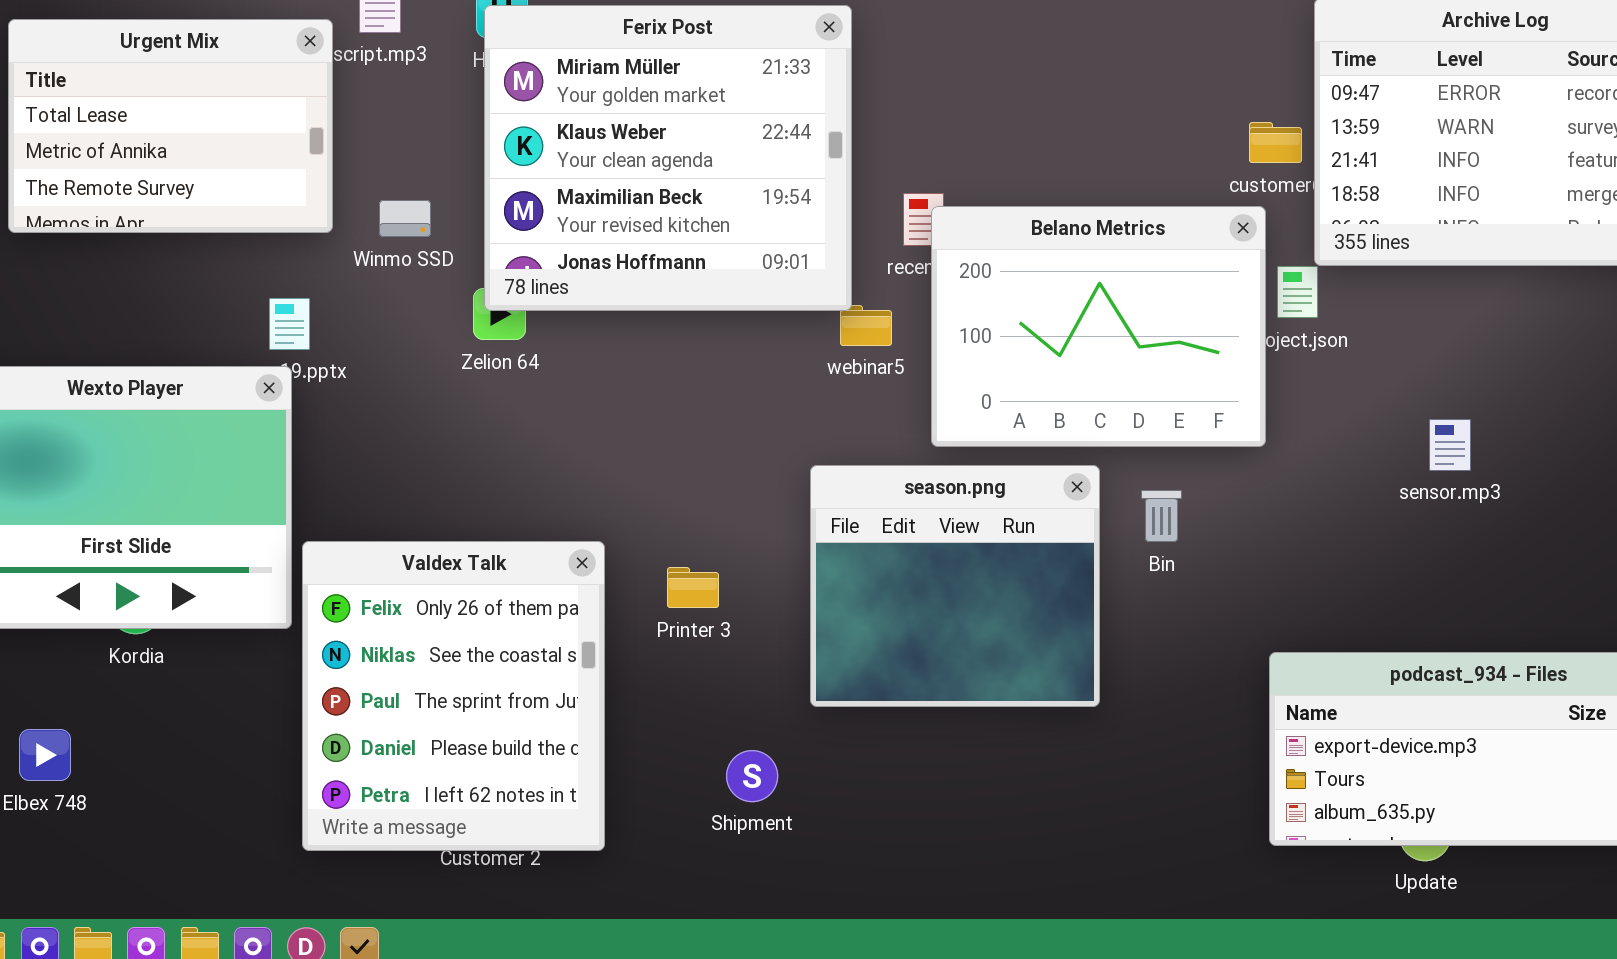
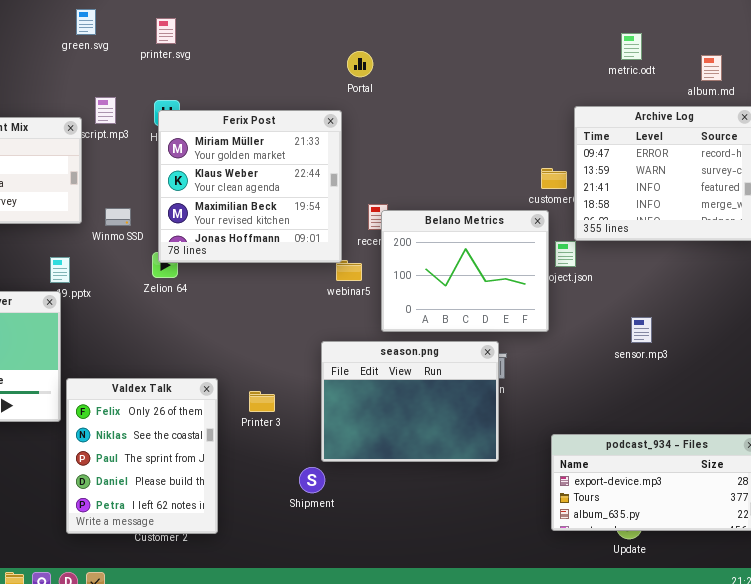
season.png: [810,465,1100,707] -> [321,341,499,462], resized
Shipment: [726,750,778,802] -> [299,467,325,493], moved

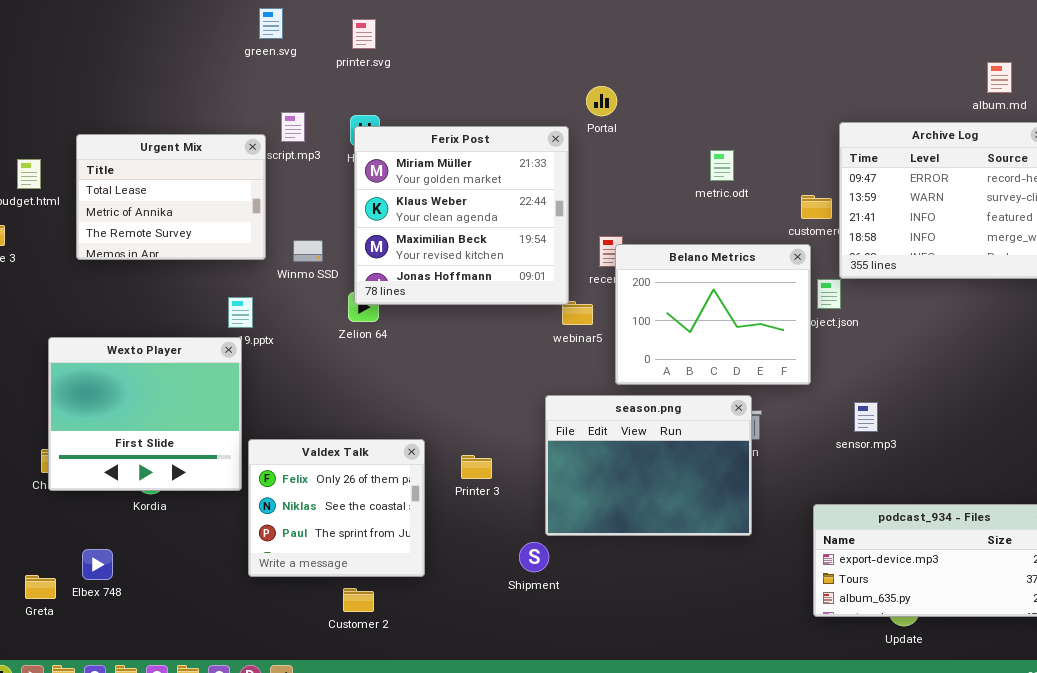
metric.odt: [621,33,642,60] -> [710,150,734,181], moved
Portal: [347,51,373,77] -> [586,86,617,116], moved
sensor.mp3: [631,317,652,343] -> [854,402,878,432], moved
Valdex Talk: [66,378,218,534] -> [248,439,425,577], resized

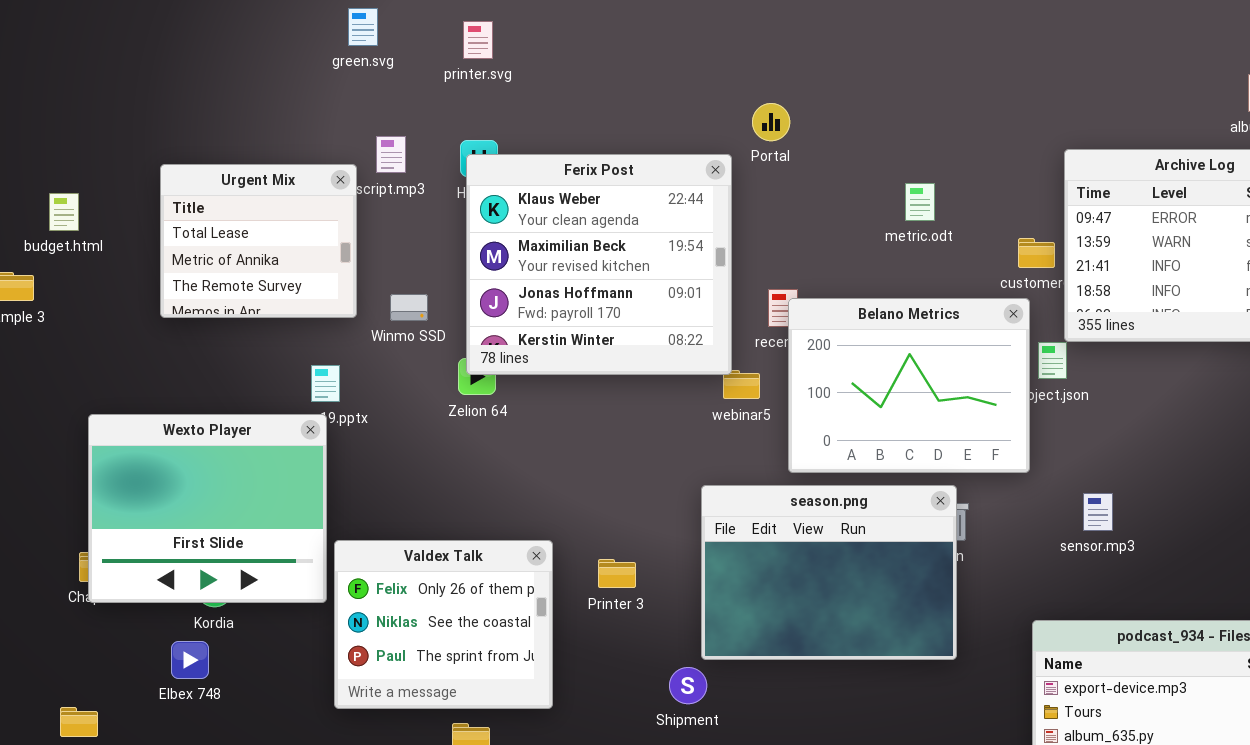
Ferix Post: [354,126,569,305] -> [466,154,732,375], scrolled down 1 row
Urgent Mix: [76,134,266,260] -> [160,164,357,318], resized
Elbex 748: [82,549,113,580] -> [171,641,209,679], moved

